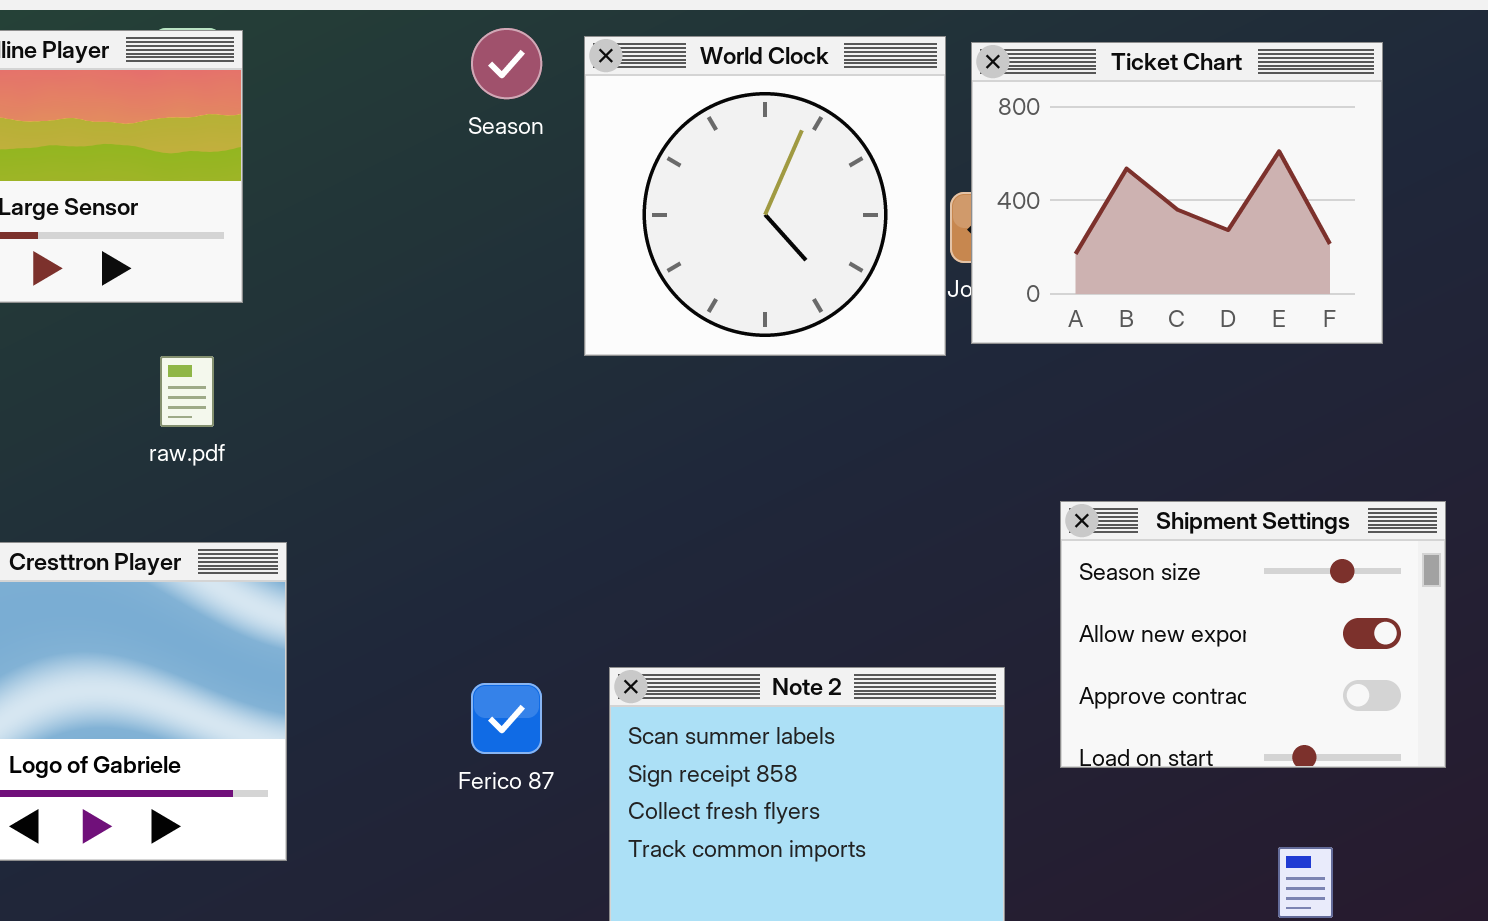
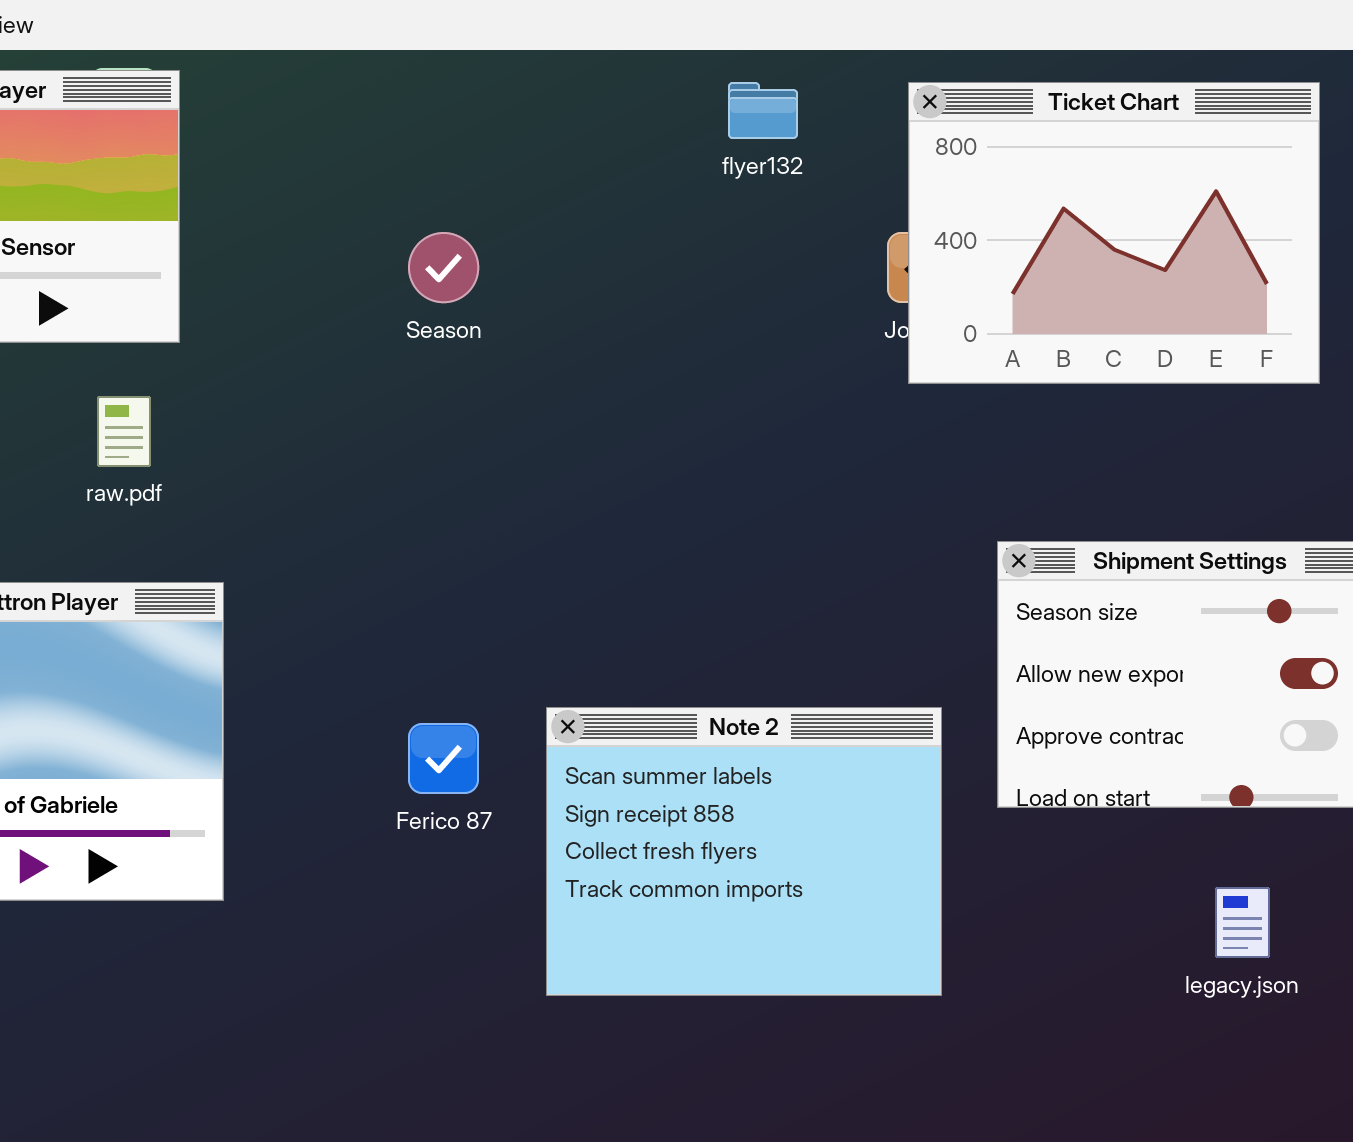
Season: [471,28,542,99] -> [408,232,479,303], moved
World Clock: [584,36,946,356] -> none, closed

